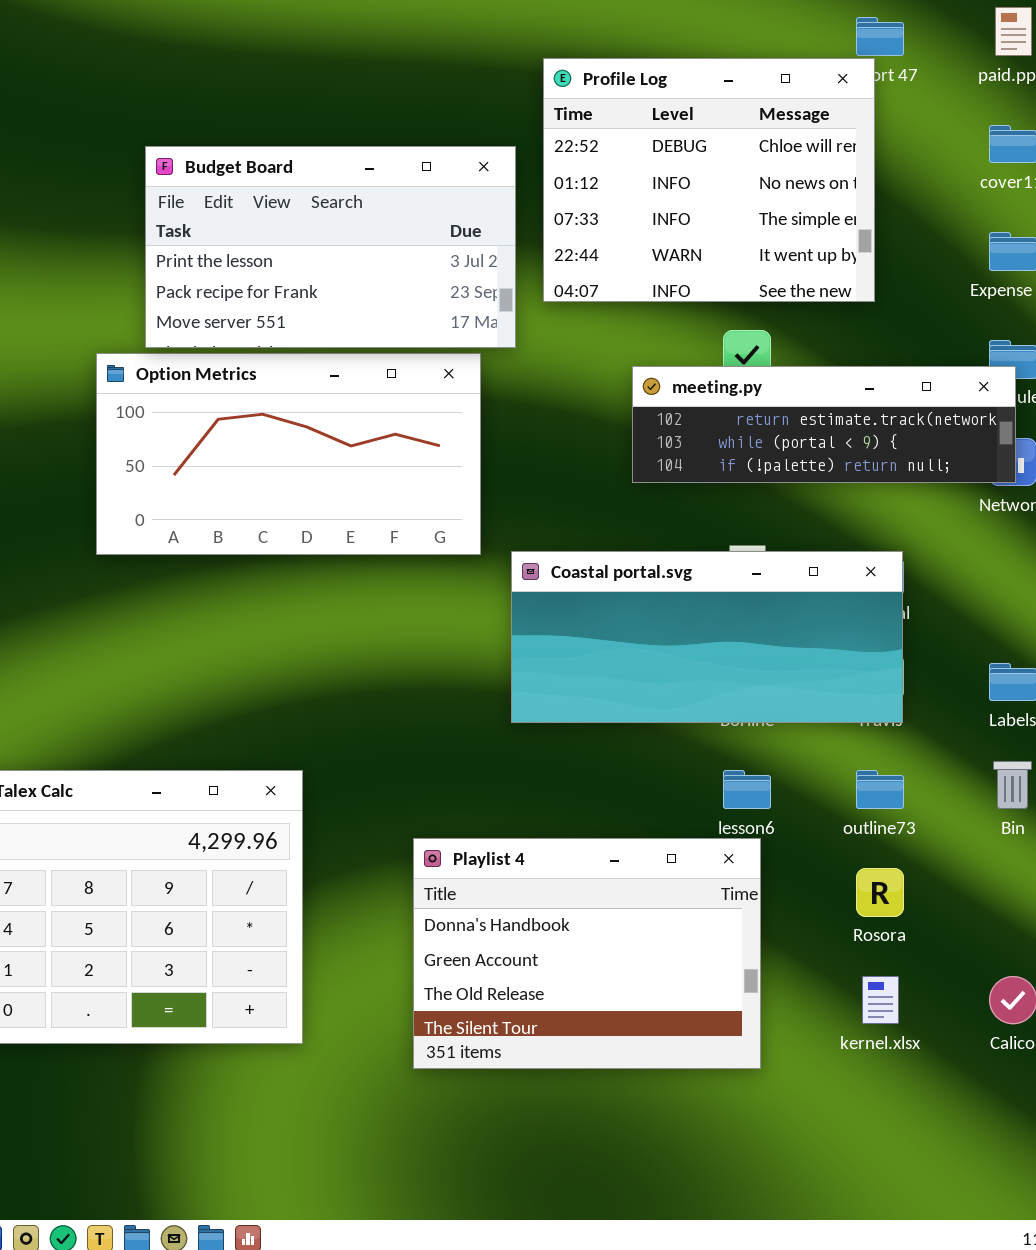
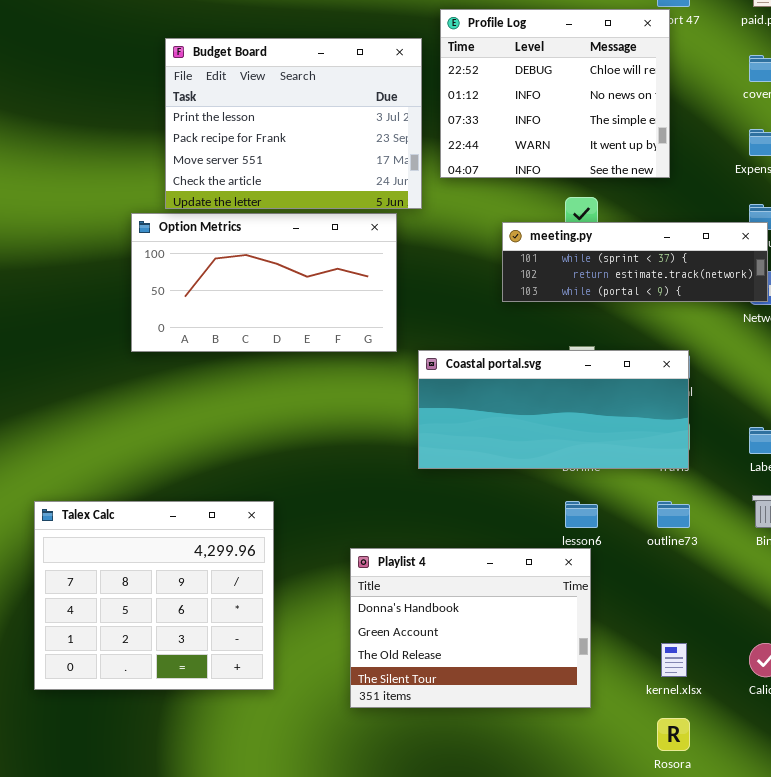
Budget Board: [145,146,516,348] -> [165,38,422,209], resized
meeting.py: [632,366,1016,483] -> [502,222,768,302], scrolled up 1 row
Rosora: [856,868,904,917] -> [657,718,690,751], moved

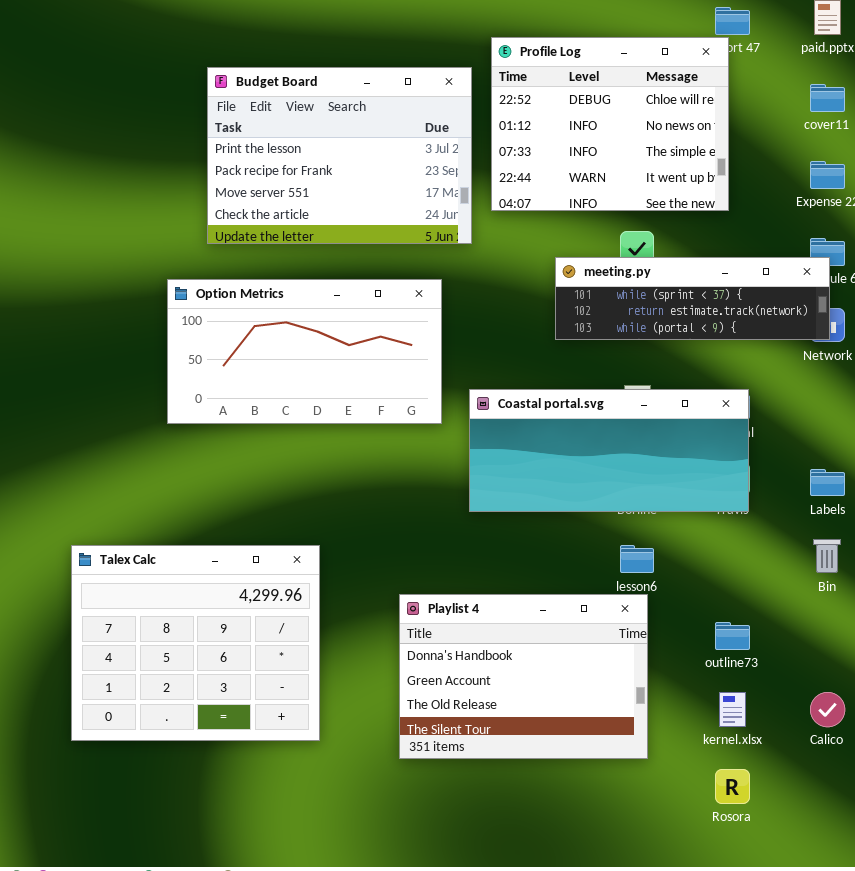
Option Metrics: [131,213,397,352] -> [167,279,442,424], moved
outline73: [657,501,690,528] -> [715,622,750,650], moved

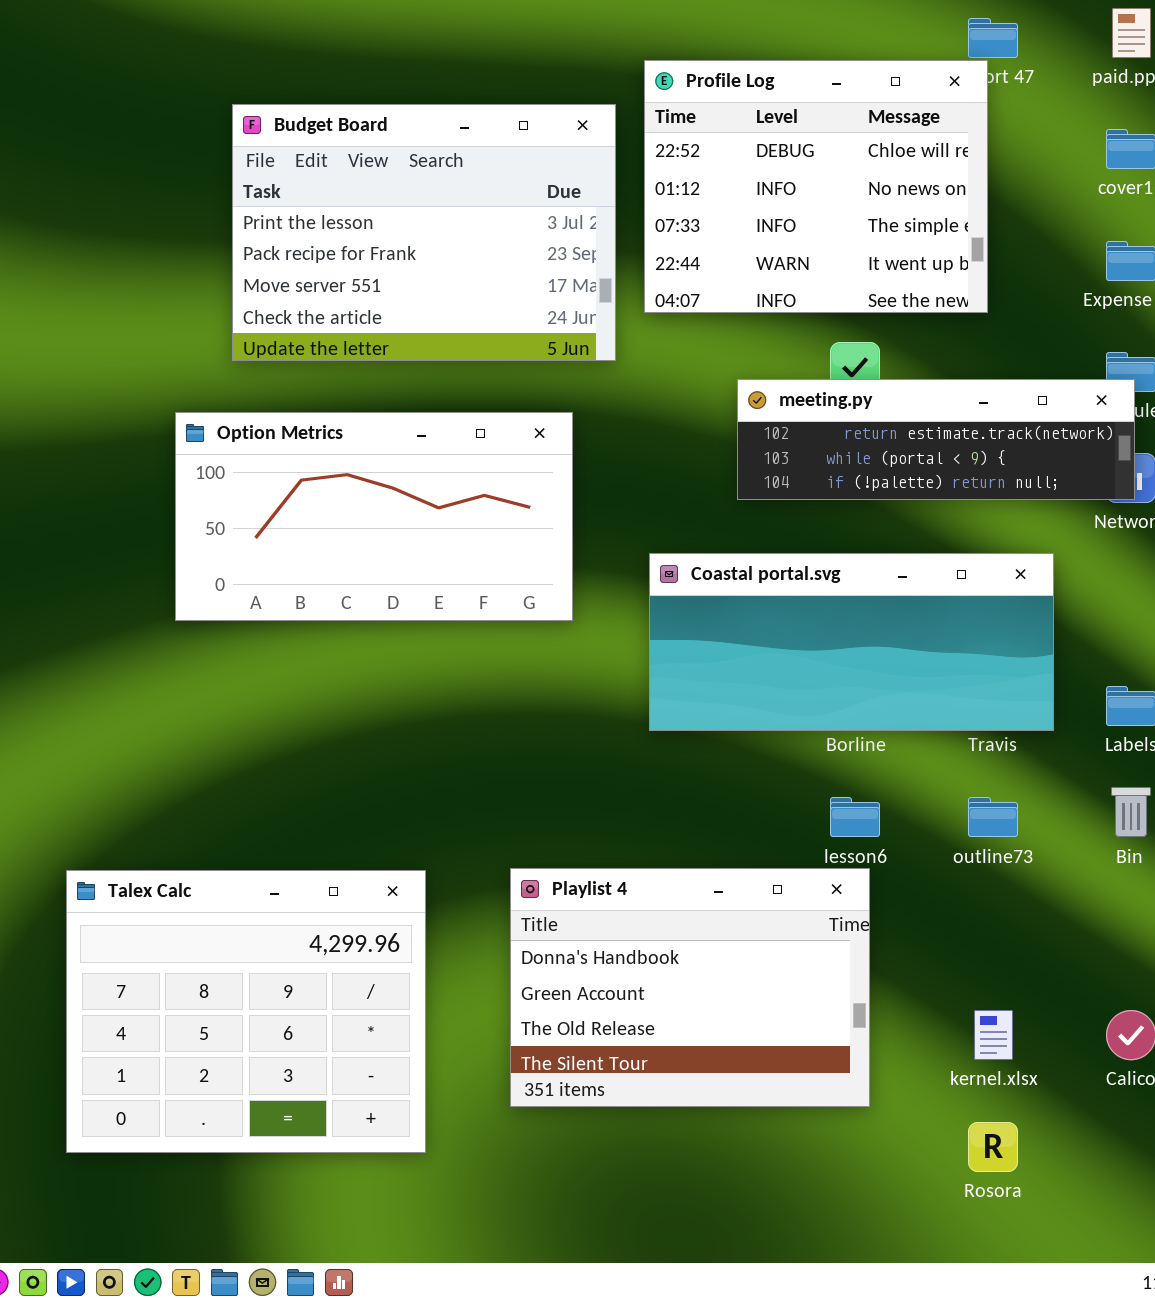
meeting.py: [555,257,830,340] -> [737,379,1135,500], scrolled down 1 row
Coastal portal.svg: [469,389,749,512] -> [649,553,1054,731], moved
Talex Calc: [71,545,320,741] -> [66,870,426,1153], moved
outline73: [715,622,750,650] -> [968,797,1018,837], moved

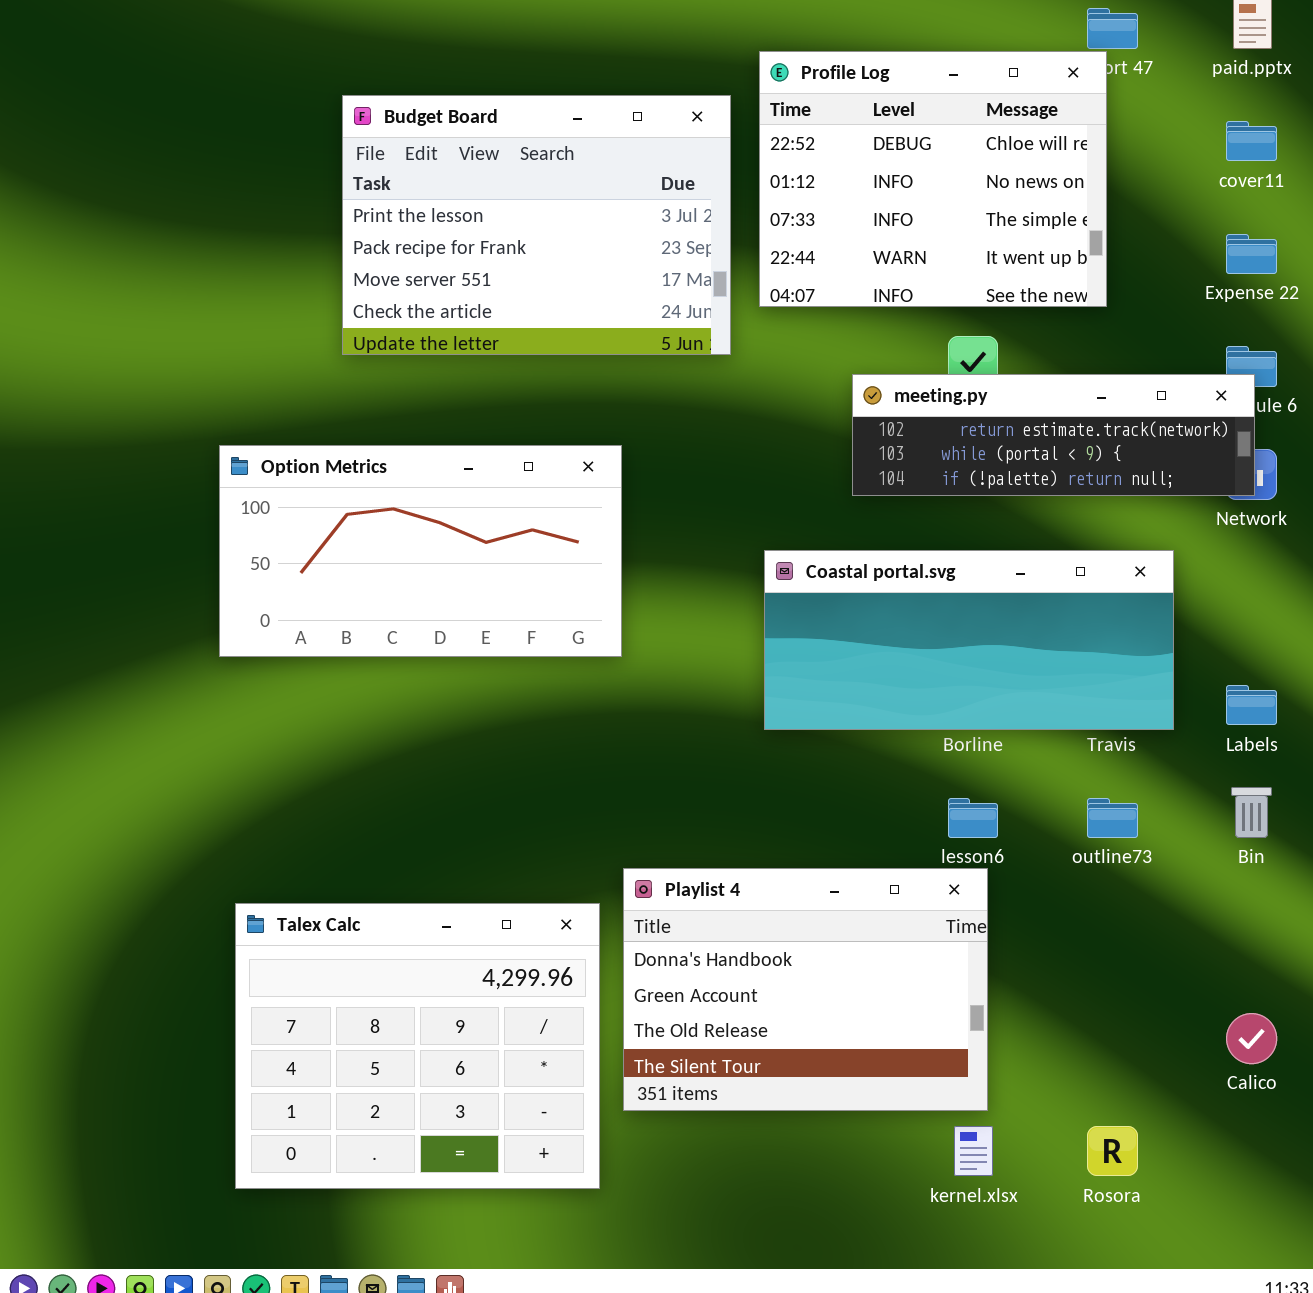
Option Metrics: [175,412,573,621] -> [219,445,622,657], moved
Talex Calc: [66,870,426,1153] -> [235,903,600,1189], moved
kernel.xlsx: [974,1010,1013,1060] -> [954,1126,993,1176], moved

